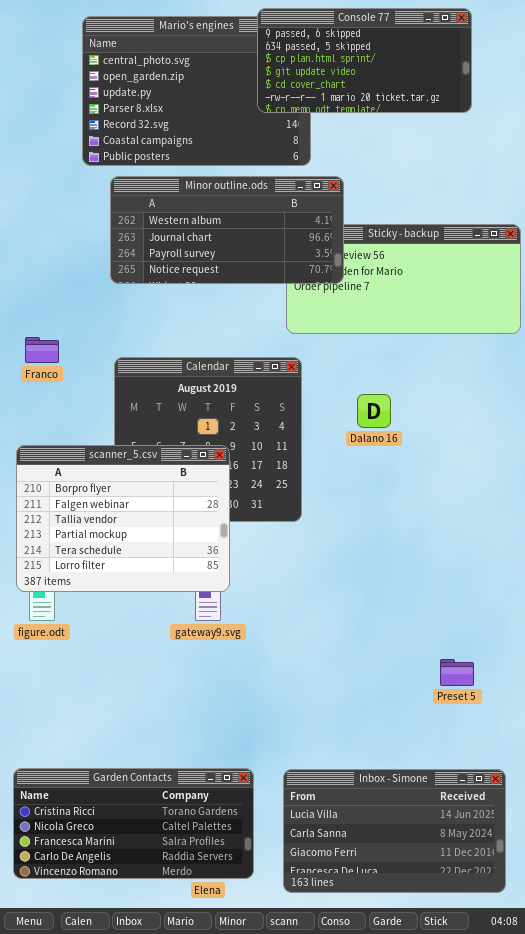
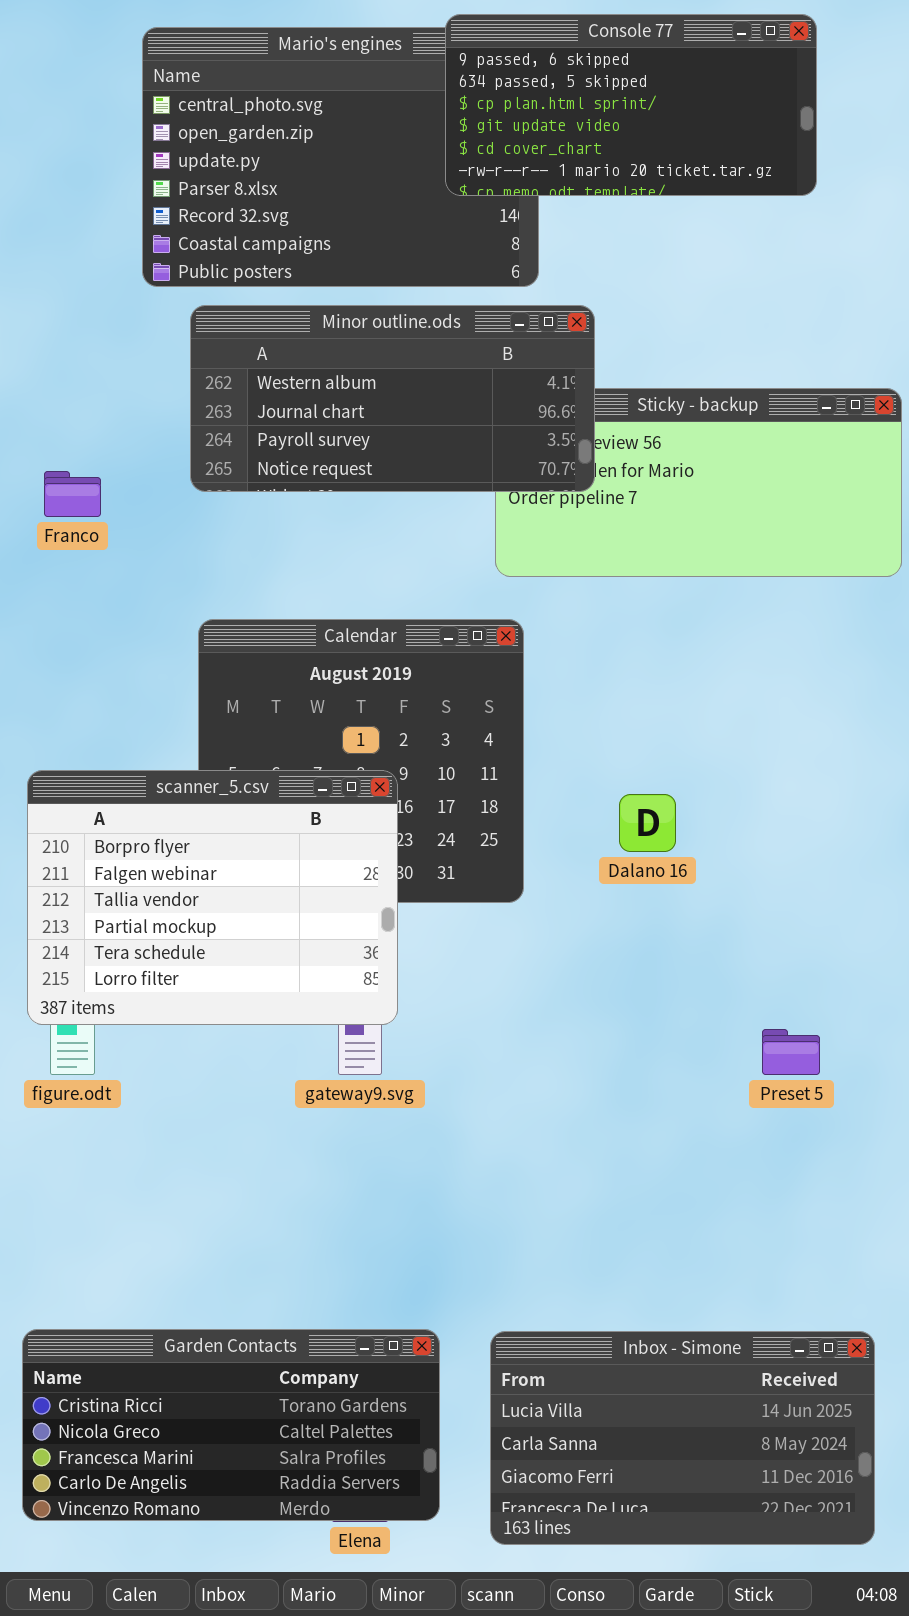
Franco: [25,337,59,363] -> [44,471,101,517], moved
Dalano 16: [357,394,391,428] -> [619,794,676,852], moved
Preset 5: [440,659,474,686] -> [762,1029,820,1075], moved

